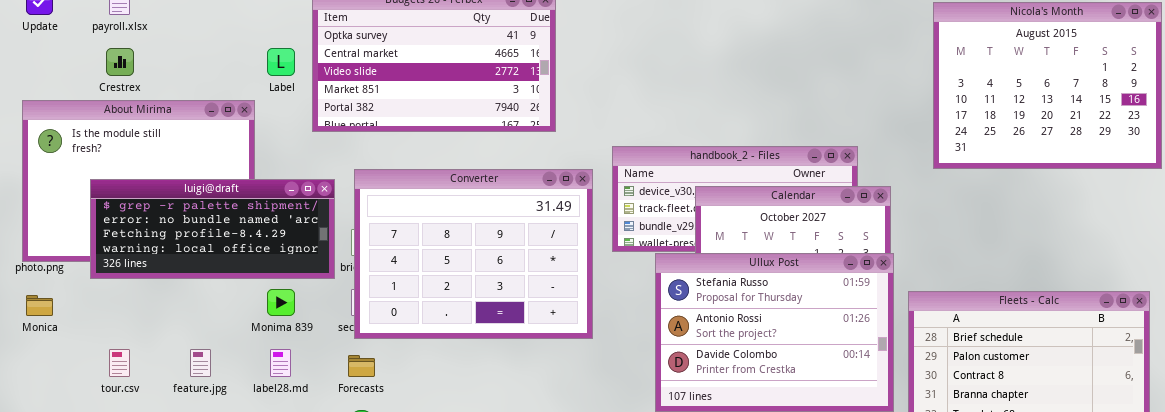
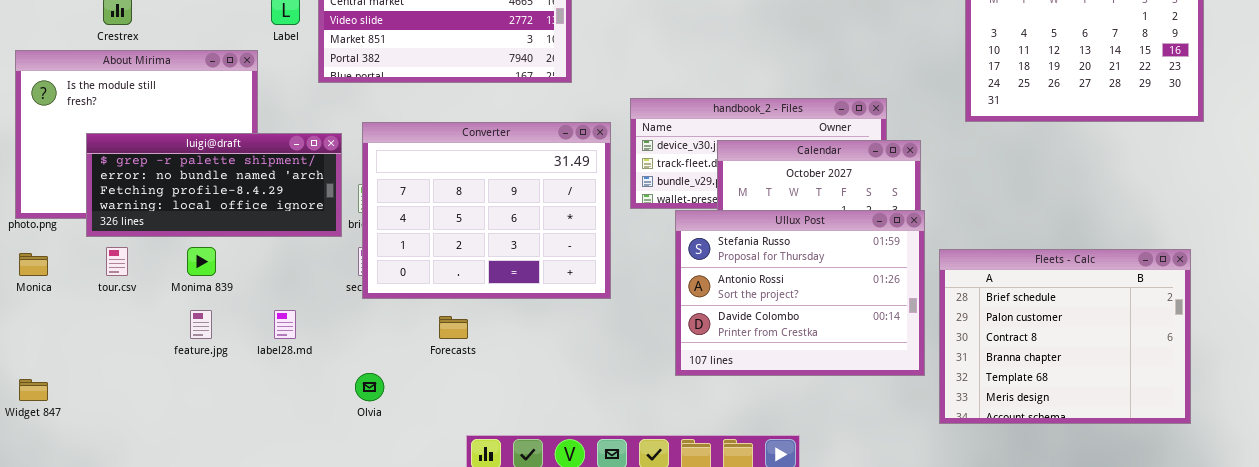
Monima 839: [267,289,295,316] -> [187,247,216,276], moved
tour.csv: [109,349,130,377] -> [106,247,128,276], moved
Forecasts: [348,355,375,377] -> [439,316,468,339], moved

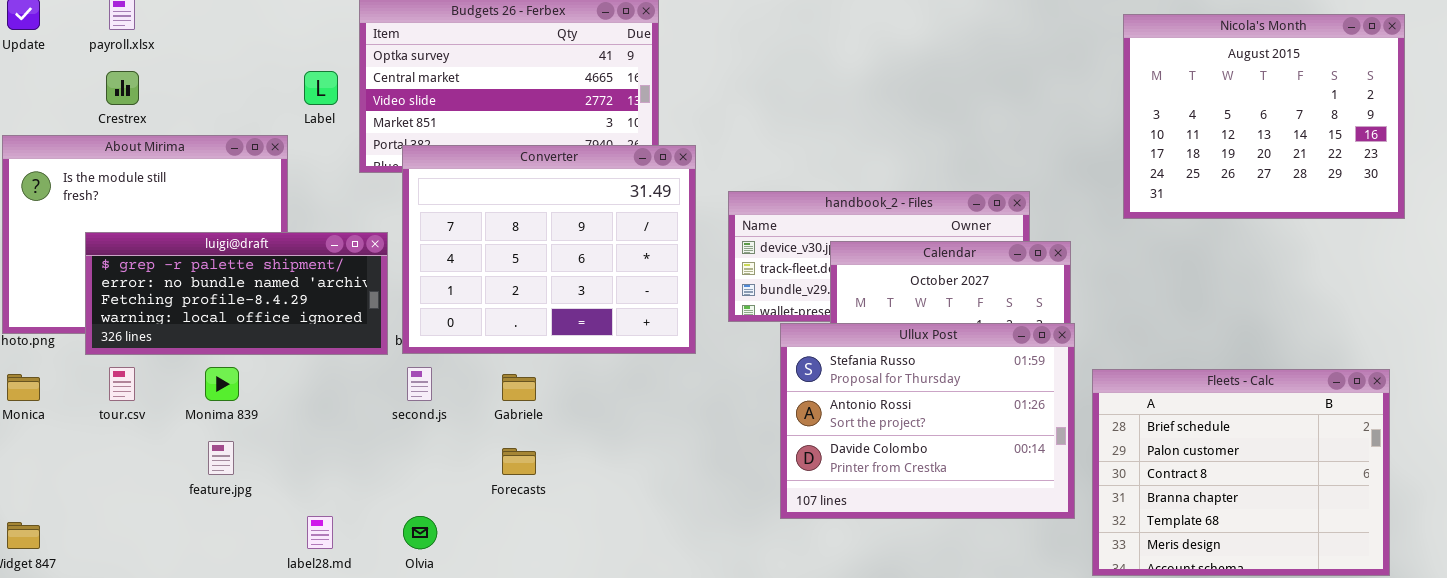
Converter: [362,122,611,299] -> [402,145,696,354], moved
label28.md: [274,310,296,339] -> [307,516,333,549], moved

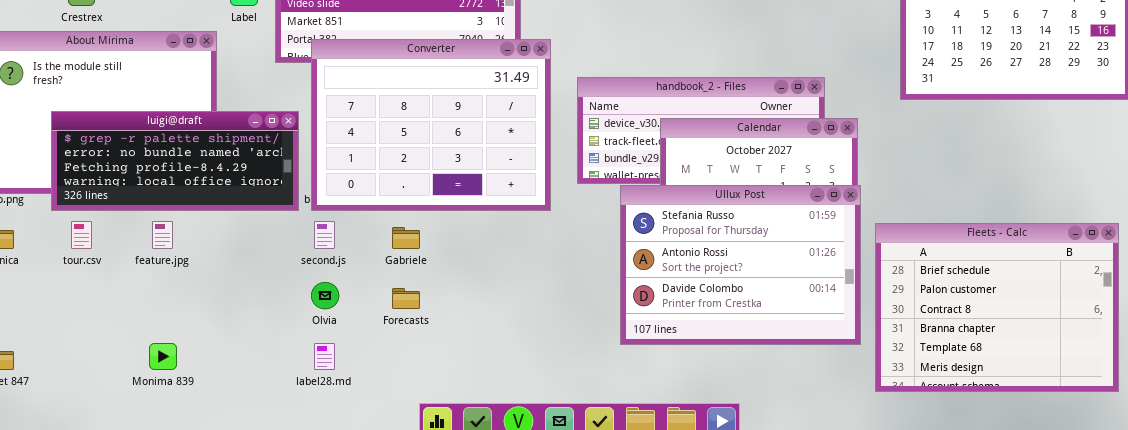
Monima 839: [205,367,239,401] -> [149,343,177,370], moved
feature.jpg: [208,441,234,475] -> [152,221,173,249], moved
label28.md: [307,516,333,549] -> [314,343,335,370], moved
Olvia: [403,516,437,549] -> [311,282,339,309], moved

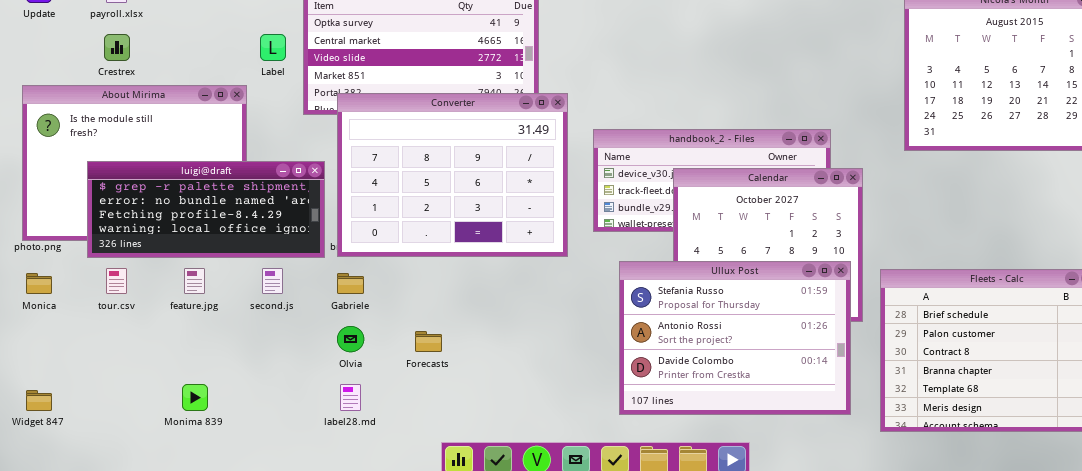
Ullux Post: [620,185,861,345] -> [619,261,851,415], moved
second.js: [314,221,335,249] -> [262,268,283,294], moved
Gabriele: [392,227,420,249] -> [337,273,364,294], moved

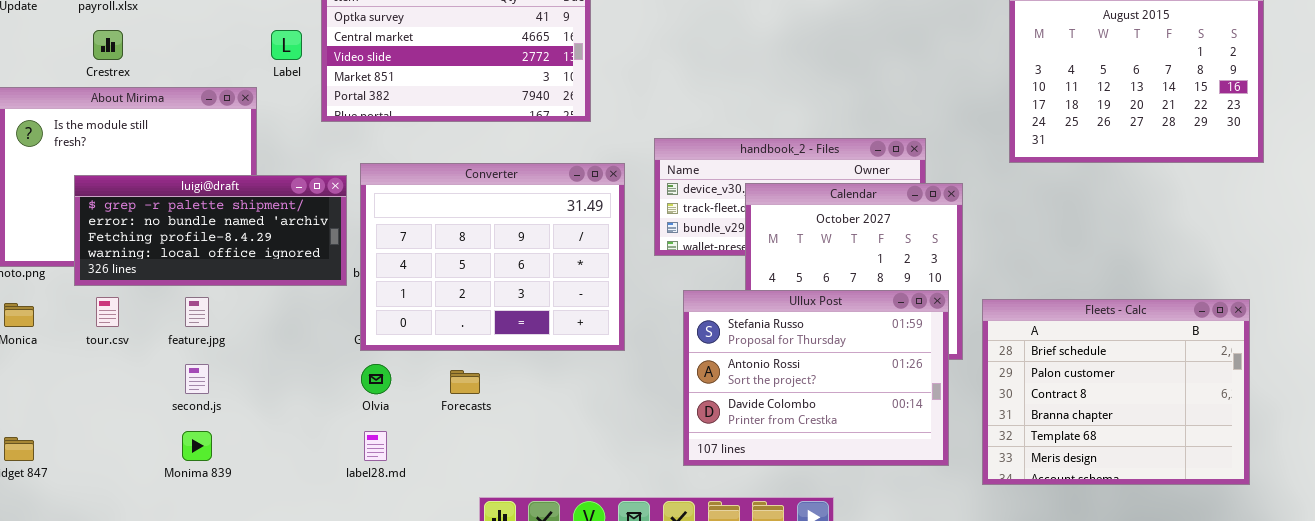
Converter: [337,93,568,257] -> [360,163,625,351], moved
second.js: [262,268,283,294] -> [185,364,209,394], moved

